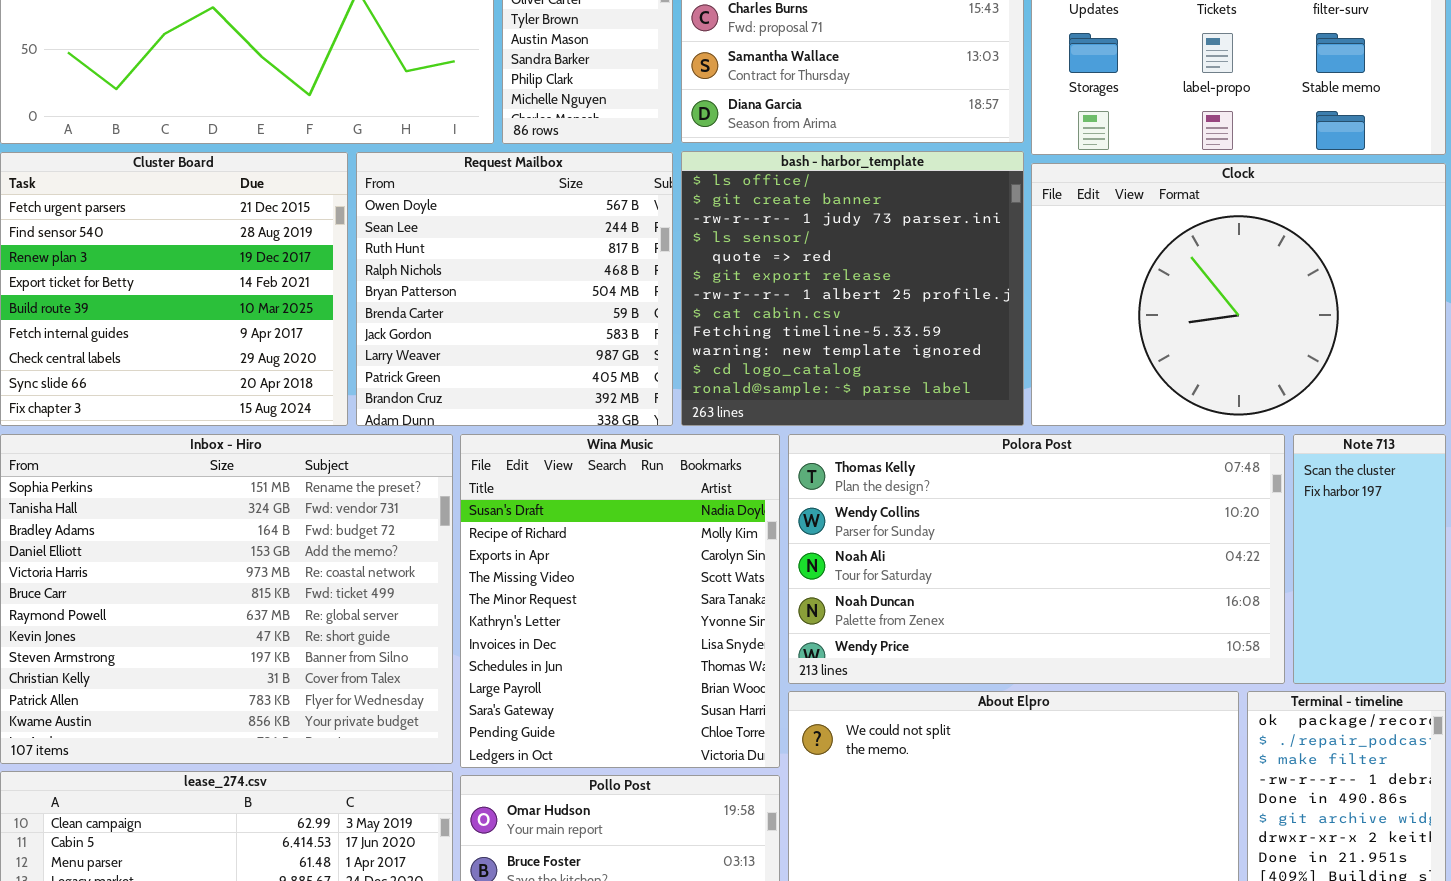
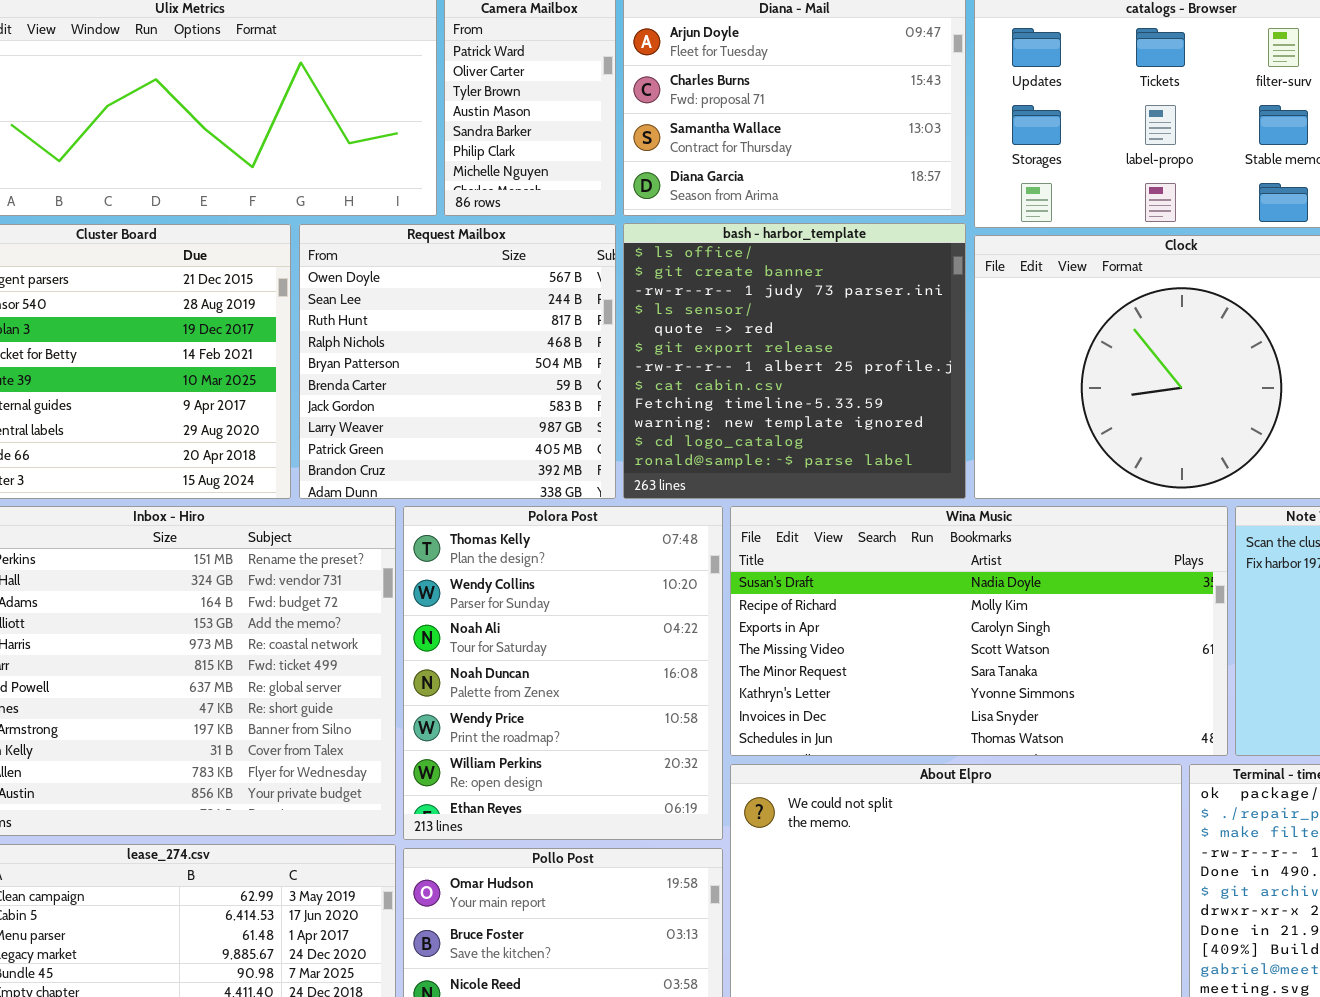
Wina Music: [460,434,780,768] -> [730,506,1228,756], moved, resized
Polora Post: [788,434,1285,684] -> [403,506,723,840], moved, resized

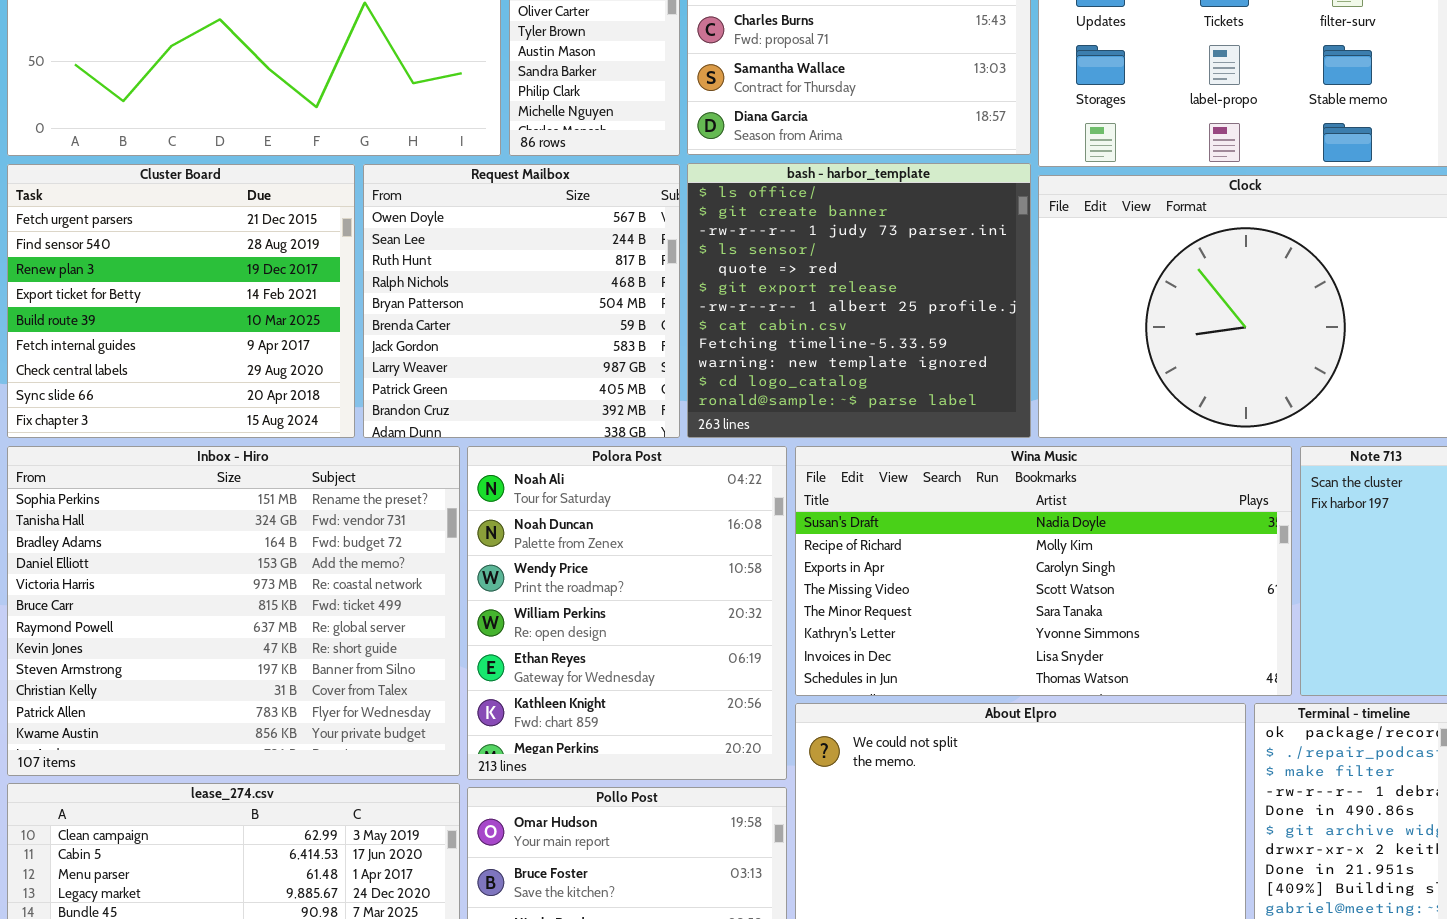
Polora Post: [403,506,723,840] -> [467,446,787,780], scrolled down 2 rows

